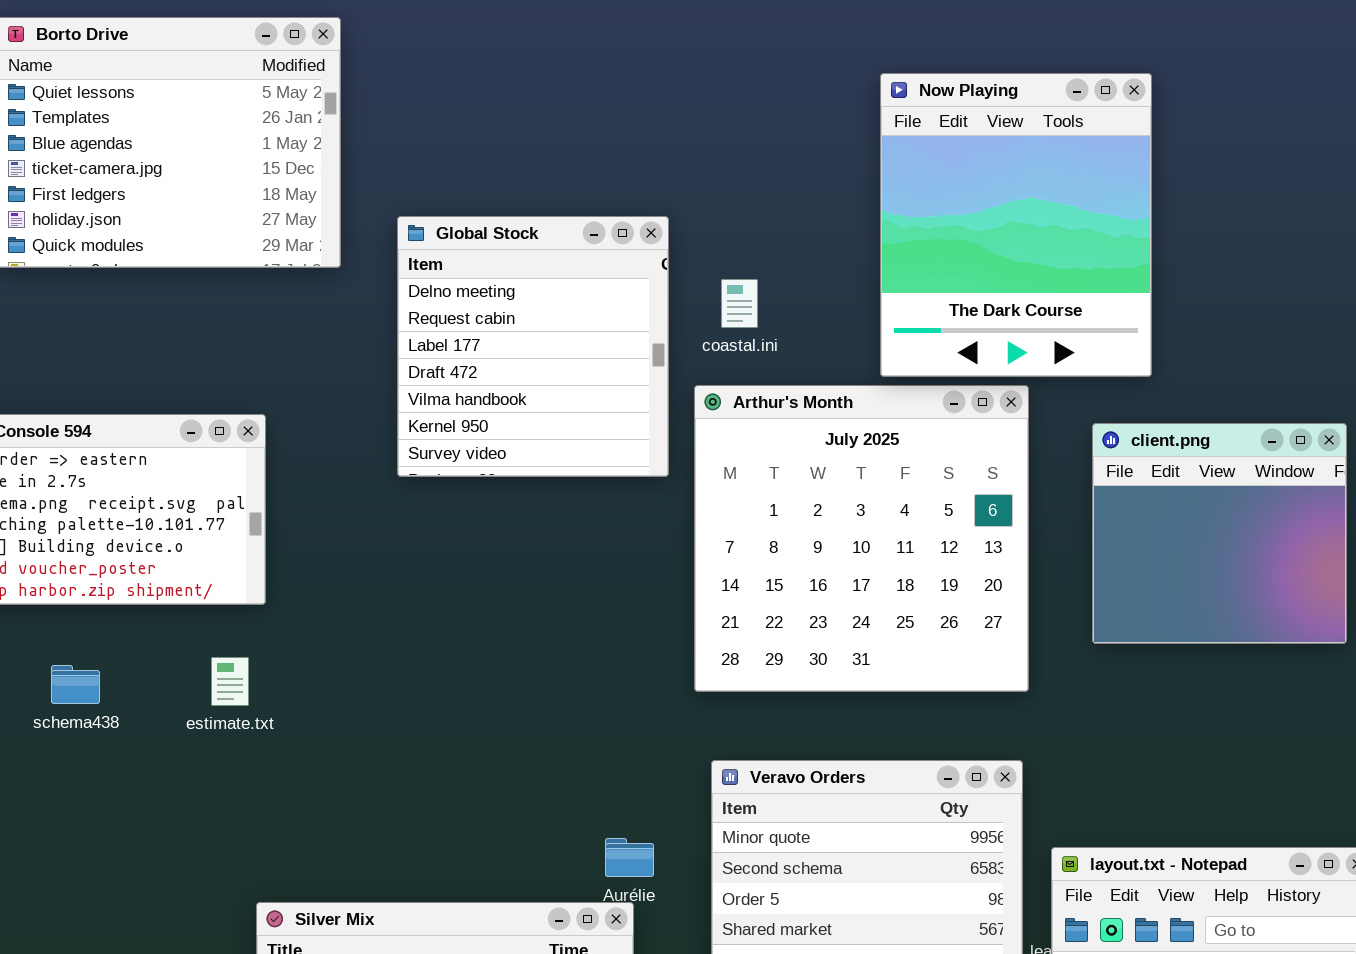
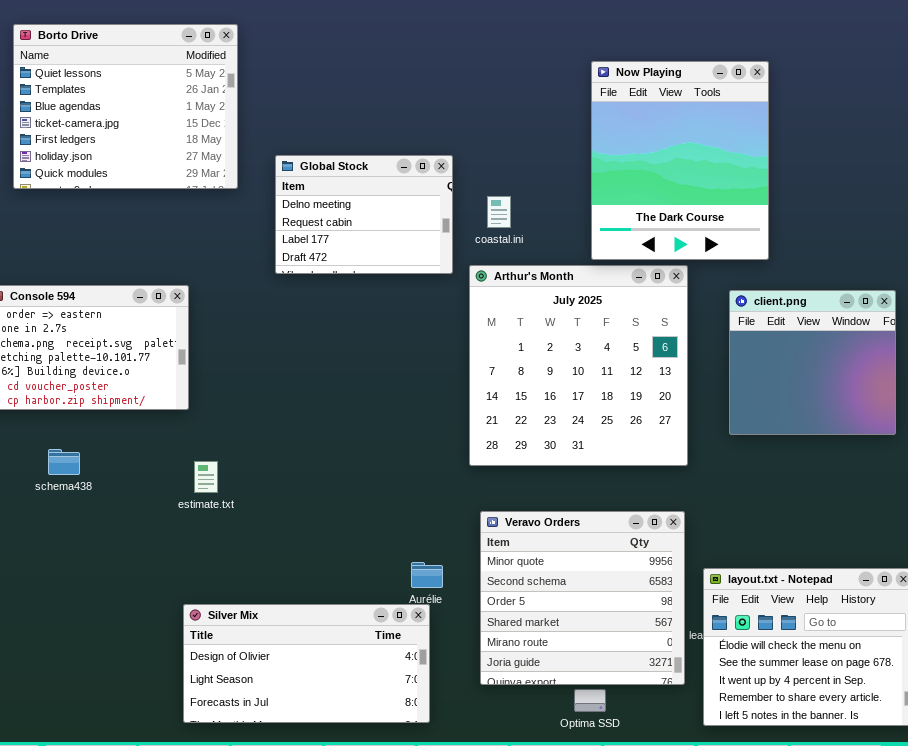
Global Stock: [397,216,669,477] -> [275,155,453,274], resized
estimate.txt: [211,657,249,706] -> [194,461,218,493], moved

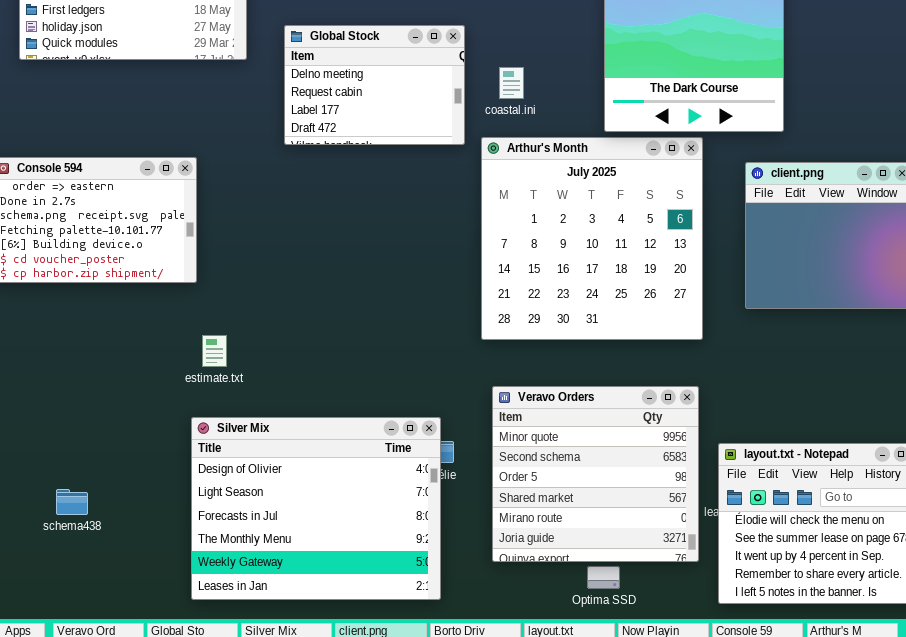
schema438: [48,449,80,475] -> [56,489,88,515], moved
Silver Mix: [183,604,430,723] -> [191,417,441,600], resized

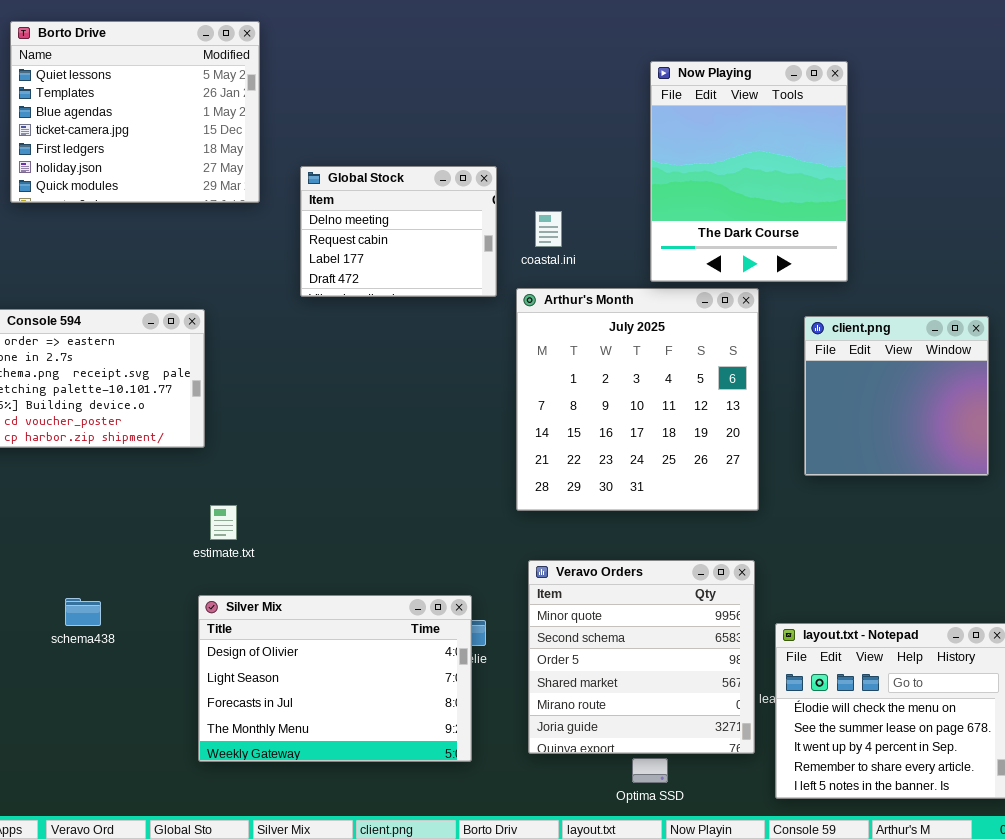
Silver Mix: [191,417,441,600] -> [198,595,472,762], resized
schema438: [56,489,88,515] -> [65,598,101,626], moved

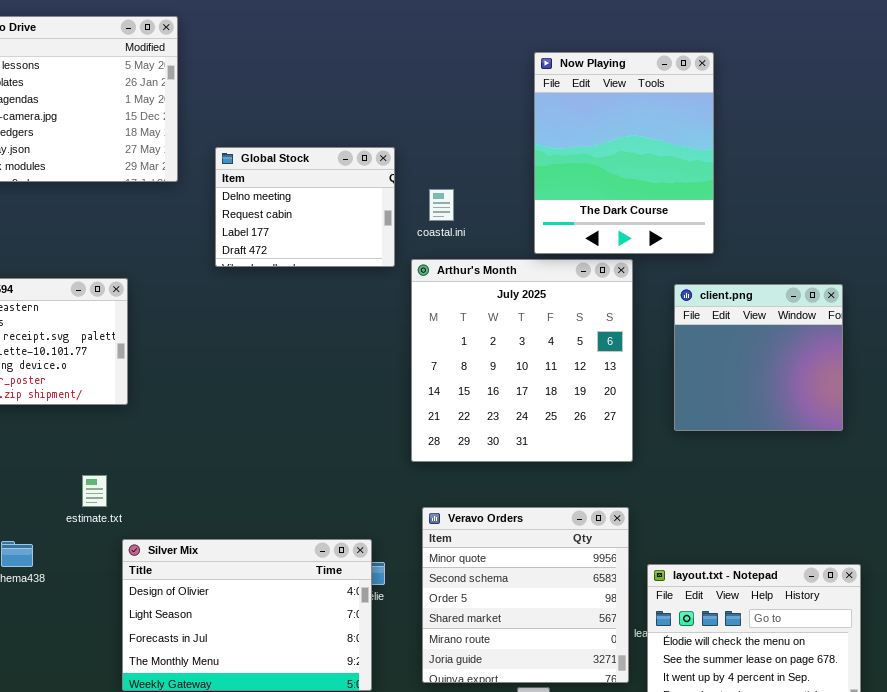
estimate.txt: [210,505,237,540] -> [82,475,107,507], moved

